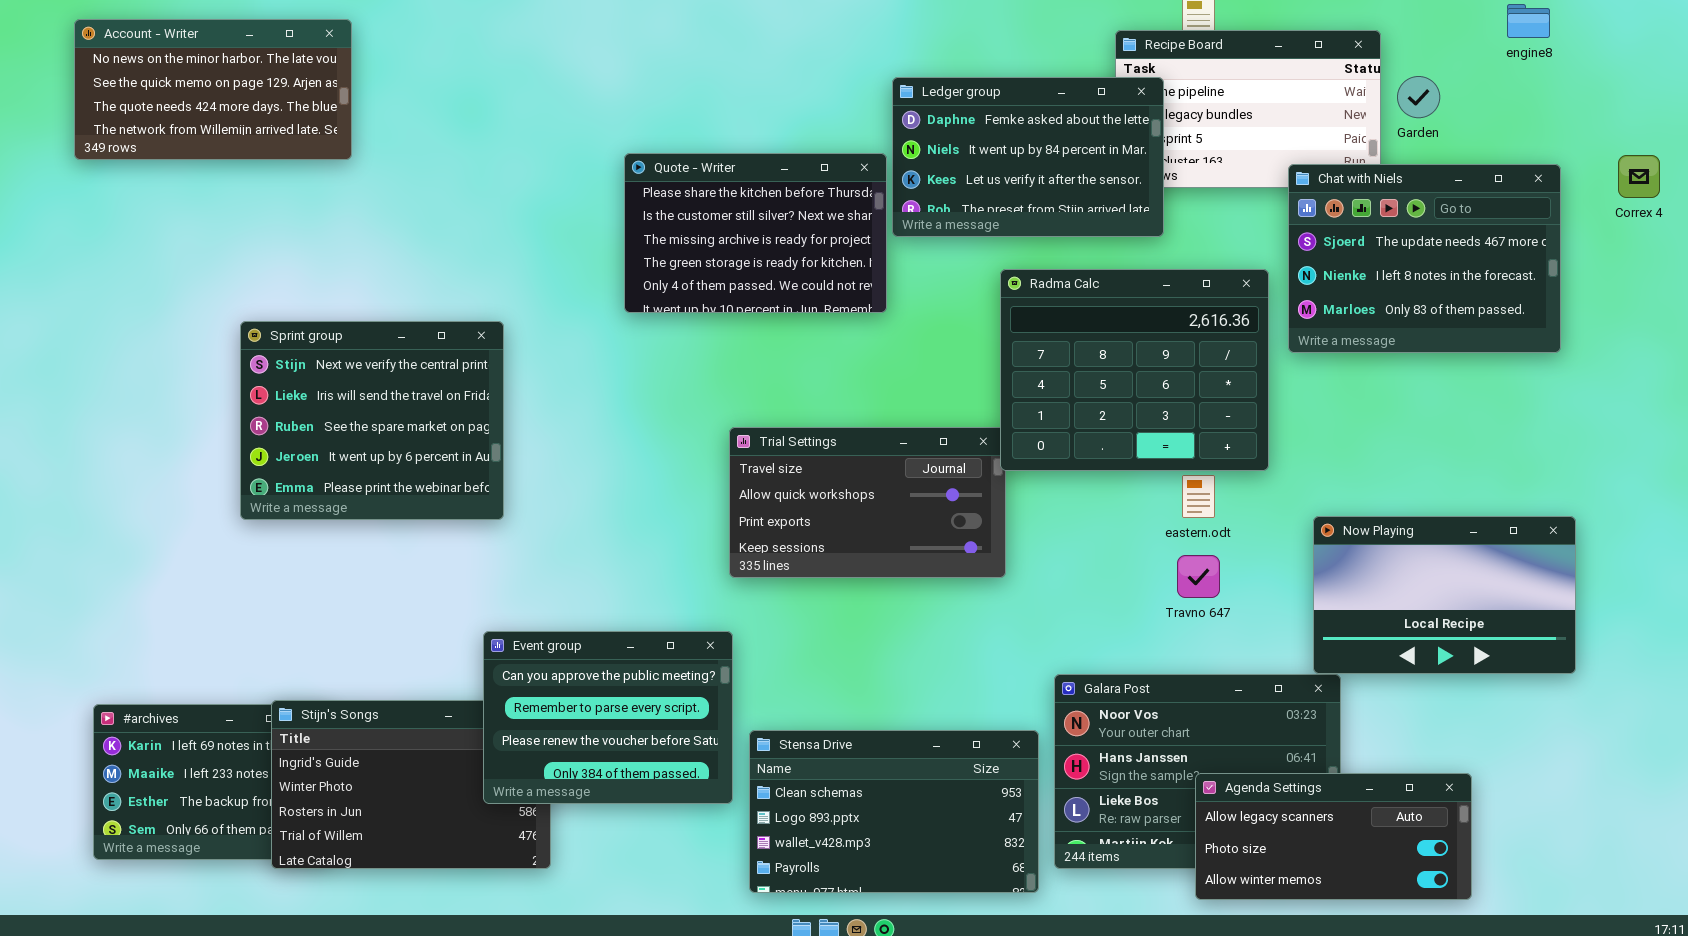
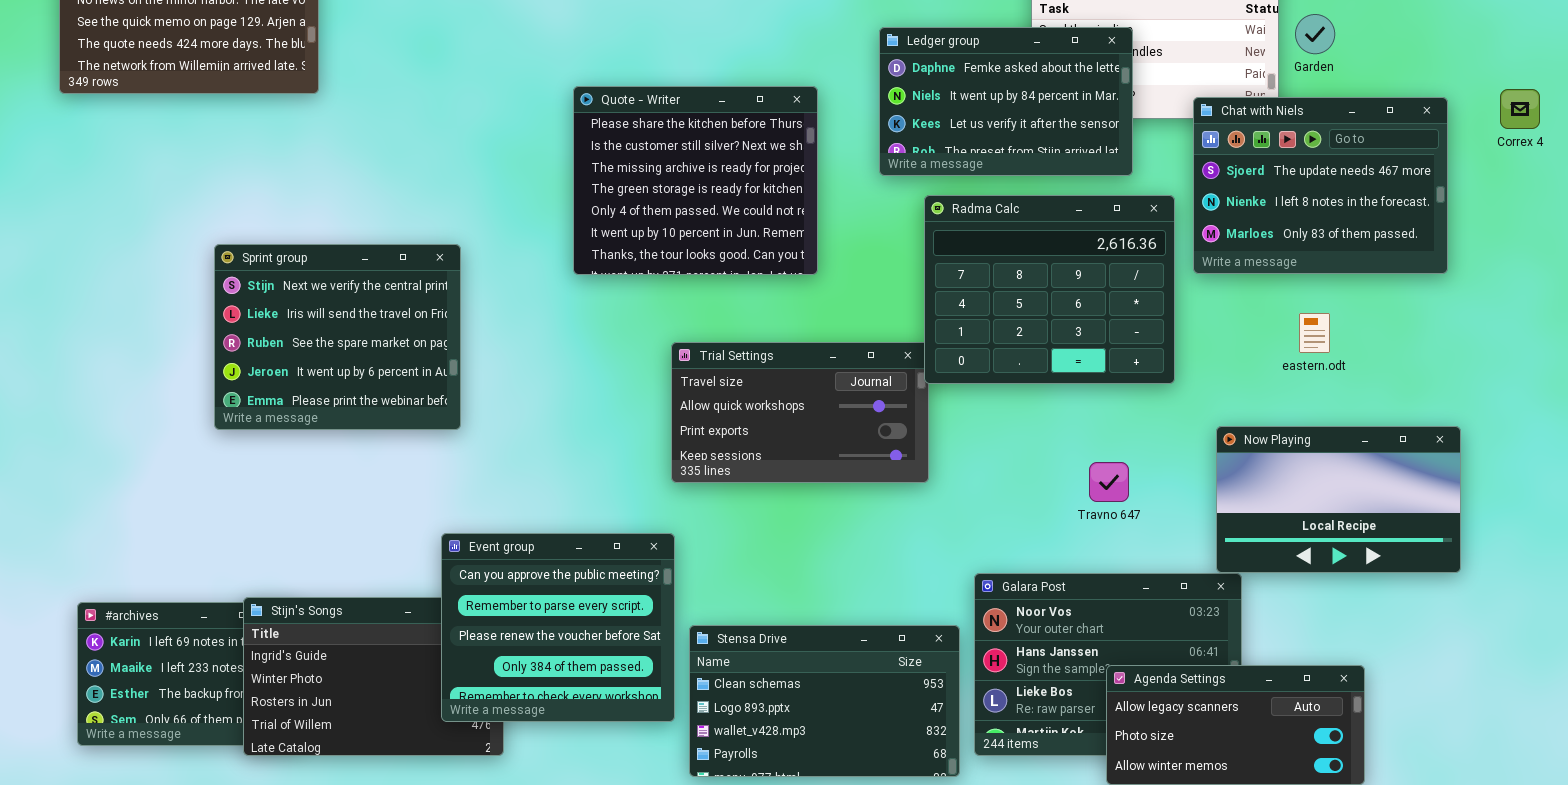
Ledger group: [892,77,1164,237] -> [879,27,1133,176], moved
Quote - Writer: [624,153,887,313] -> [573,86,818,275], resized
eastern.odt: [1182,475,1215,518] -> [1299,313,1330,353], moved
Event group: [483,631,733,804] -> [441,533,675,722], resized

